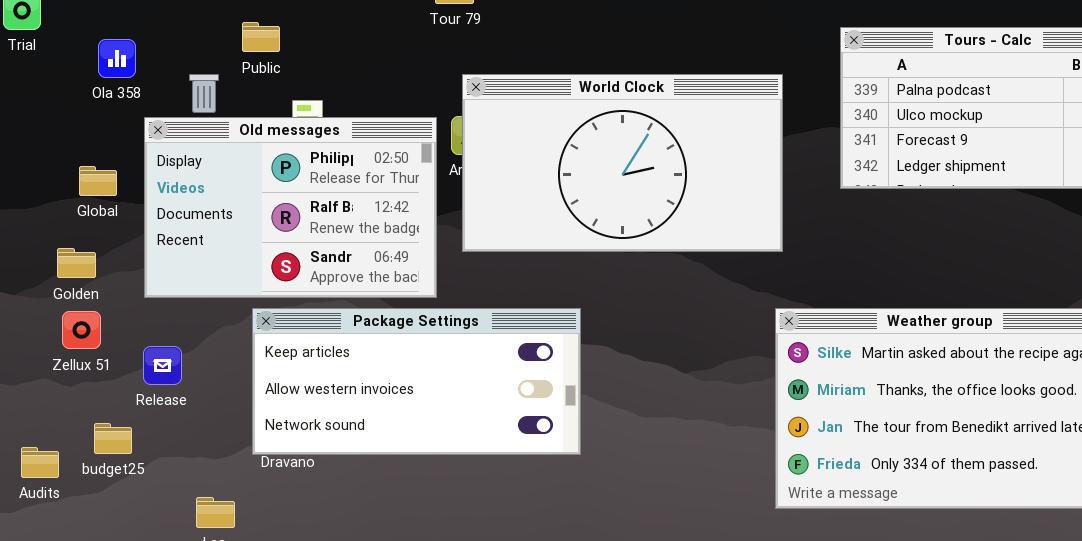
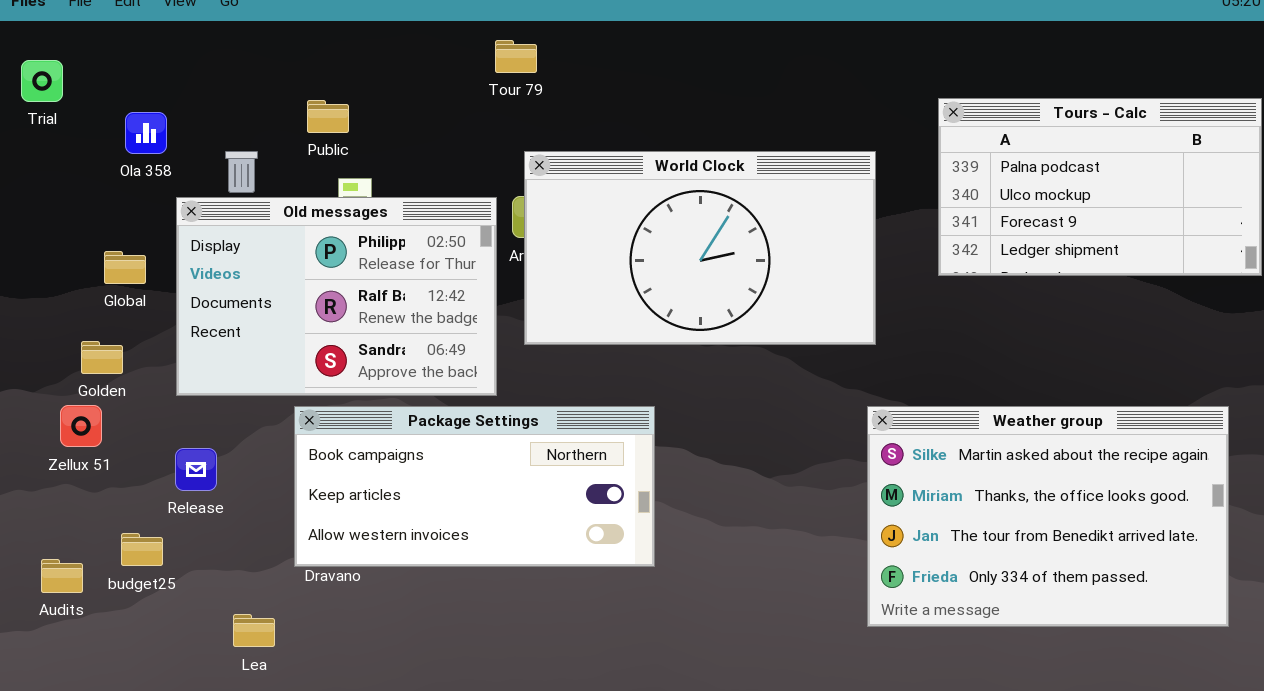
Public: [242,22,280,52] -> [307,100,349,133], moved
Package Settings: [252,308,581,455] -> [294,406,655,567], scrolled up 1 row
Zellux 51: [62,311,101,349] -> [60,405,102,447], moved

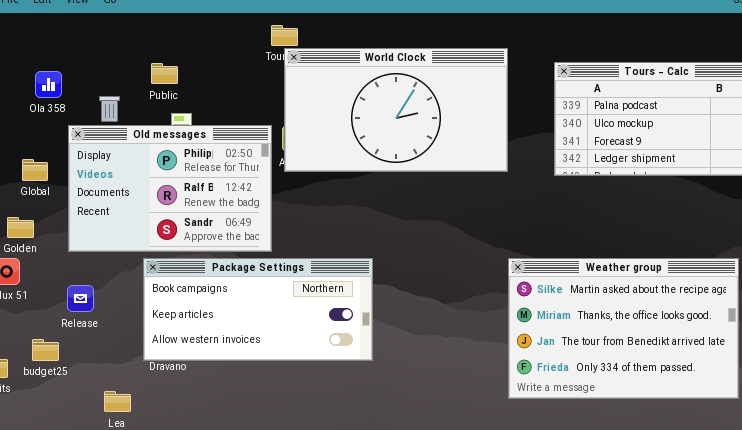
World Clock: [524,151,876,345] -> [284,48,508,172], moved

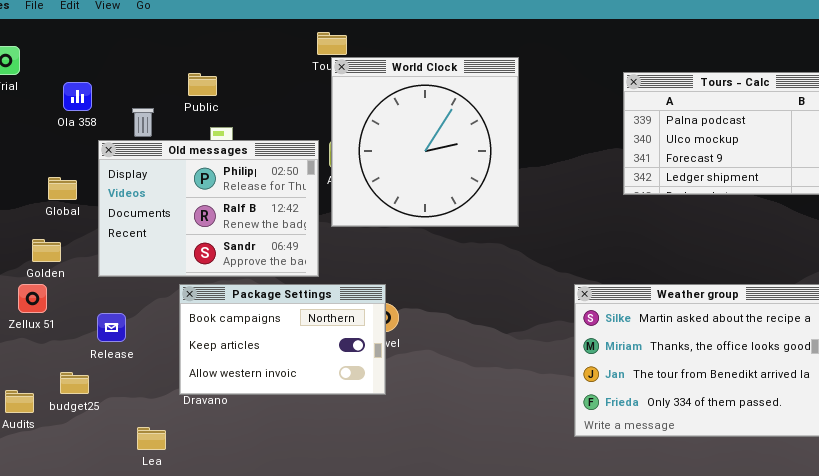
World Clock: [284,48,508,172] -> [331,57,519,227], resized
Package Settings: [143,258,373,361] -> [179,284,386,395], resized

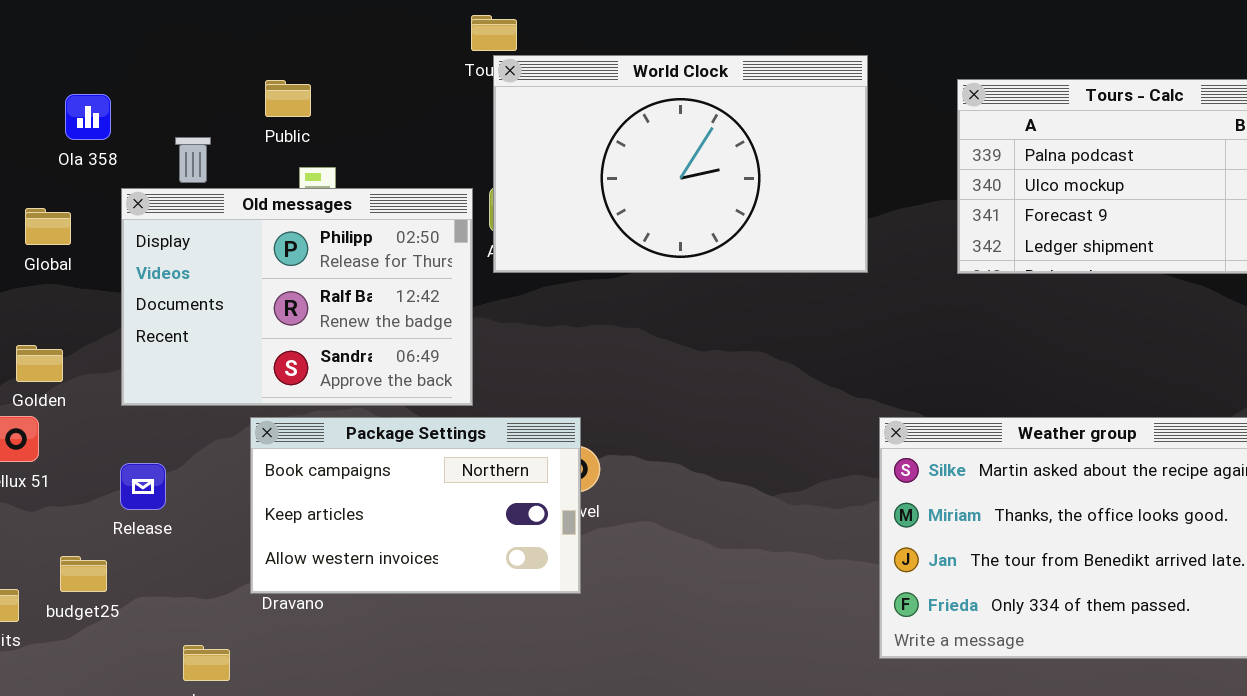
World Clock: [331,57,519,227] -> [493,55,868,273], resized
Global: [48,177,77,200] -> [25,208,71,245], moved

